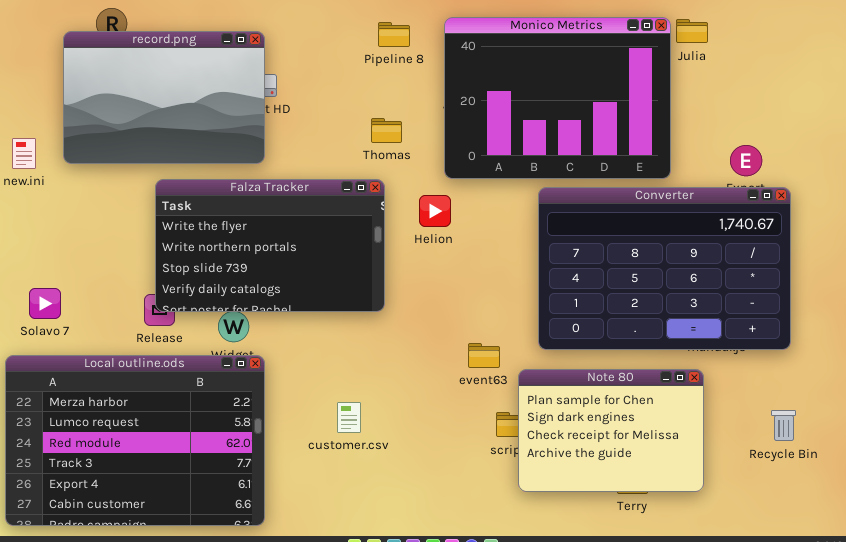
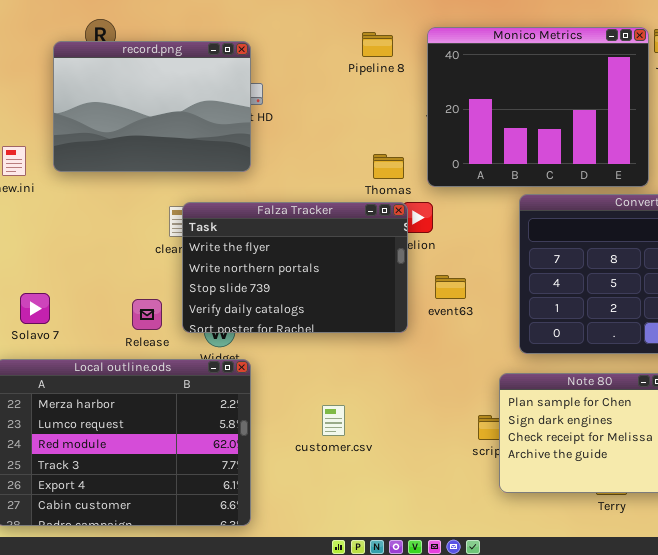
Thomas: [371,118,402,143] -> [373,154,404,179], moved
Falza Tracker: [155,179,385,312] -> [182,202,408,333], moved
event63: [468,343,500,368] -> [435,275,466,299], moved

